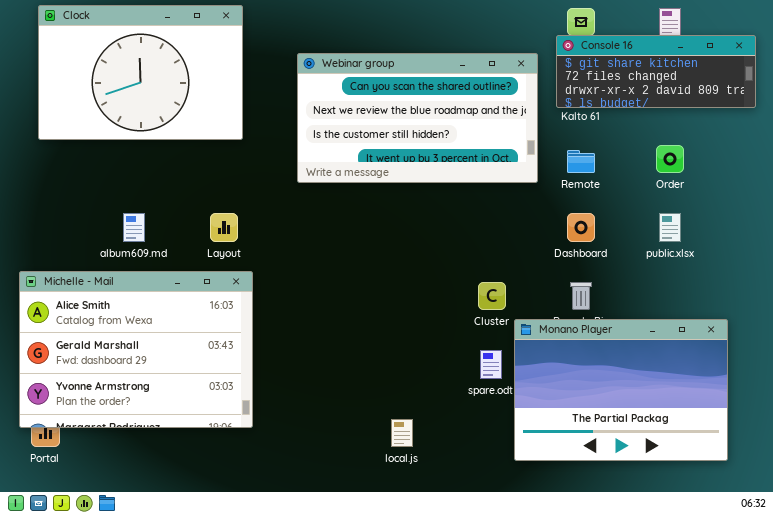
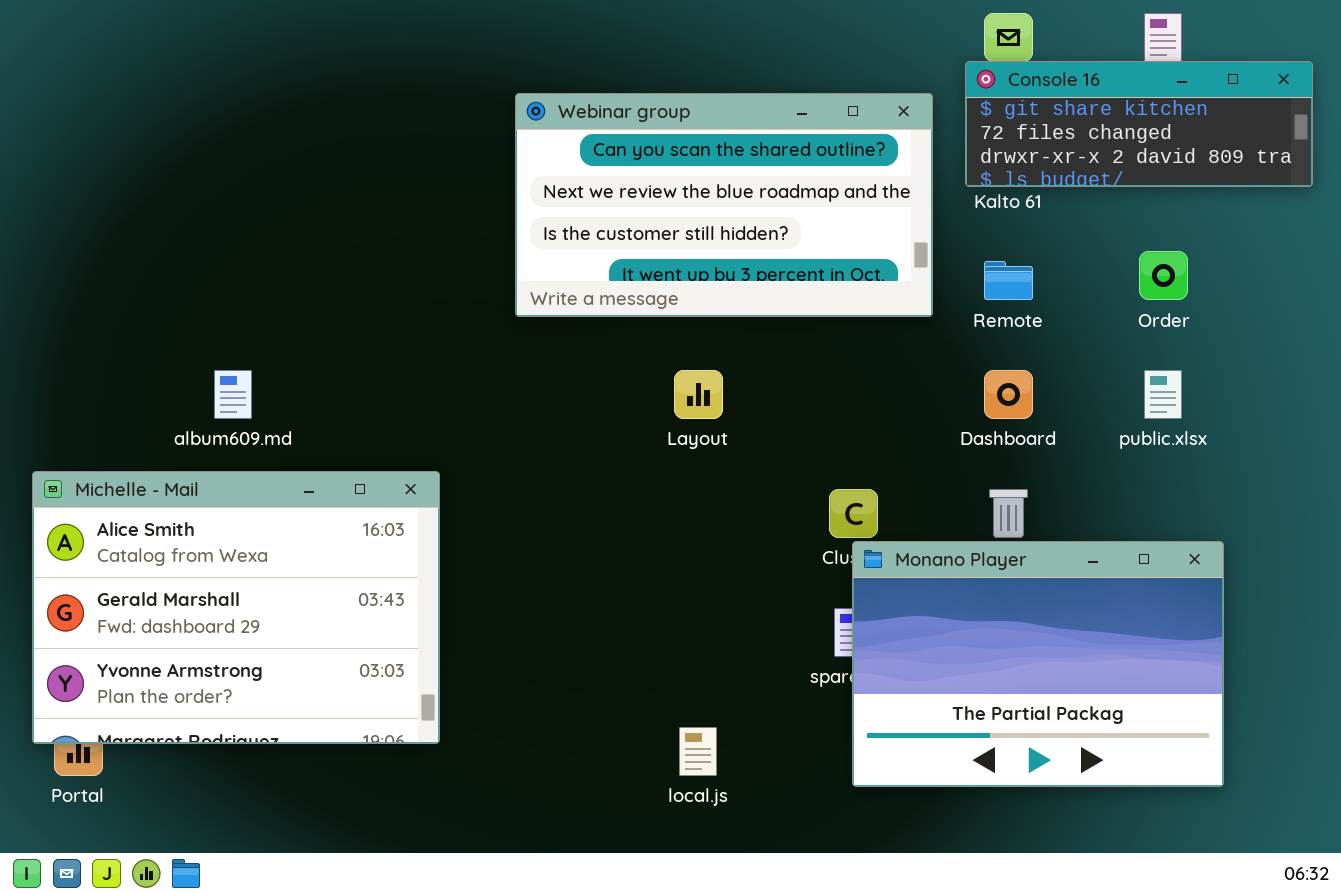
Clock: [38,5,243,140] -> none, closed
Layout: [210,213,238,242] -> [674,370,723,419], moved
Monano Player: [514,319,728,461] -> [852,541,1224,787], moved

